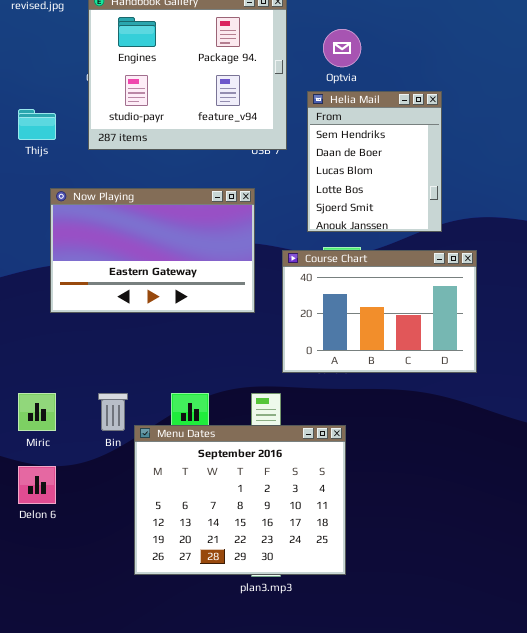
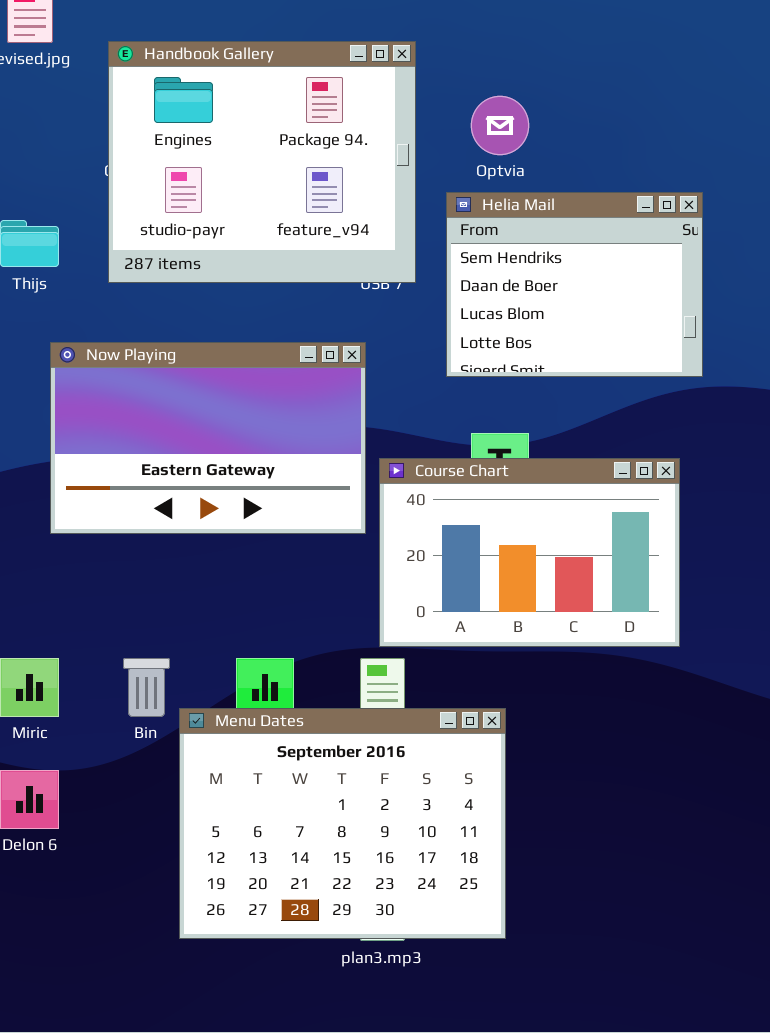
Helia Mail: [307,91,442,232] -> [446,192,703,377], resized
Course Chart: [282,250,477,373] -> [379,458,680,647], moved

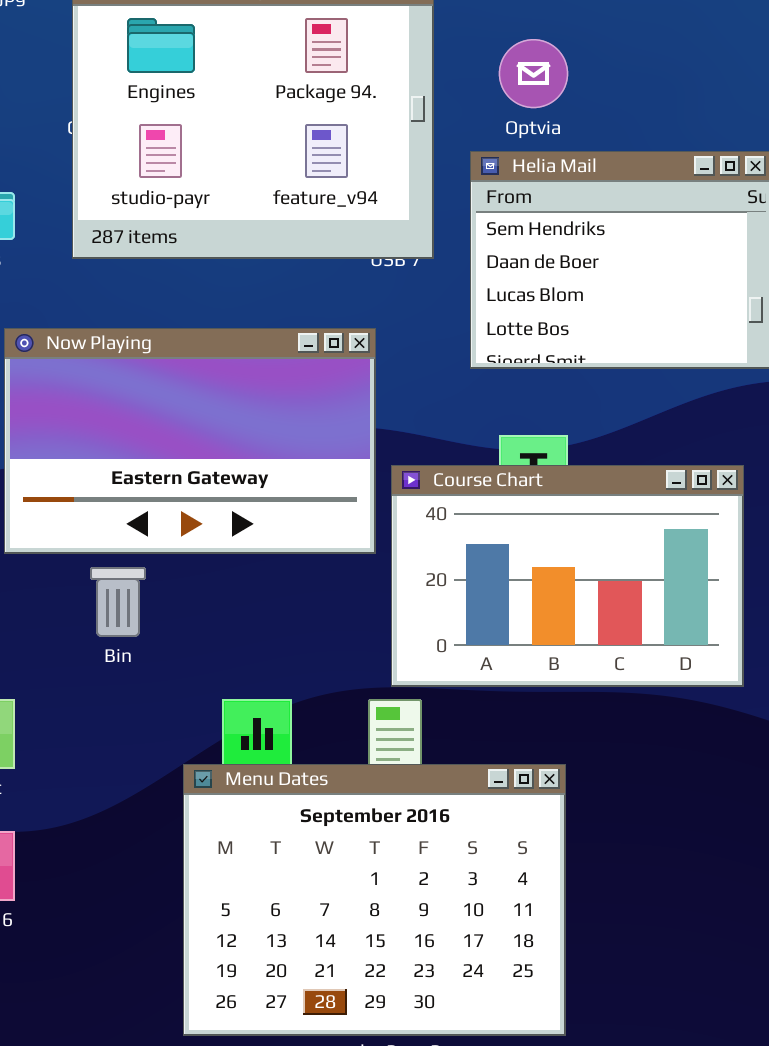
Bin: [123,658,170,717] -> [90,567,146,637], moved
Menu Dates: [179,708,506,939] -> [183,764,566,1036], moved

